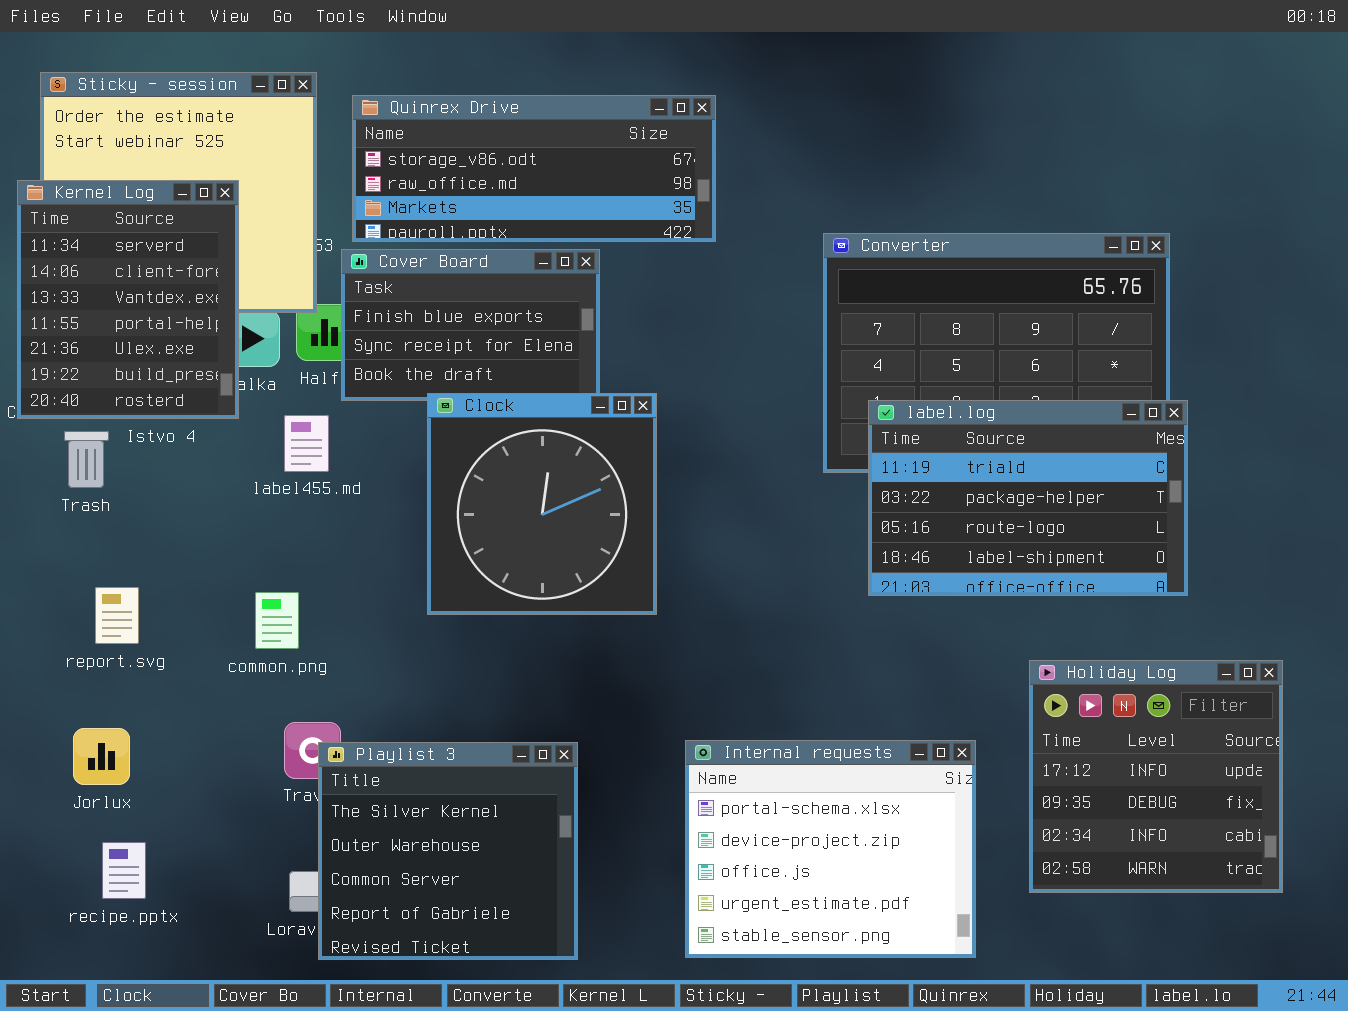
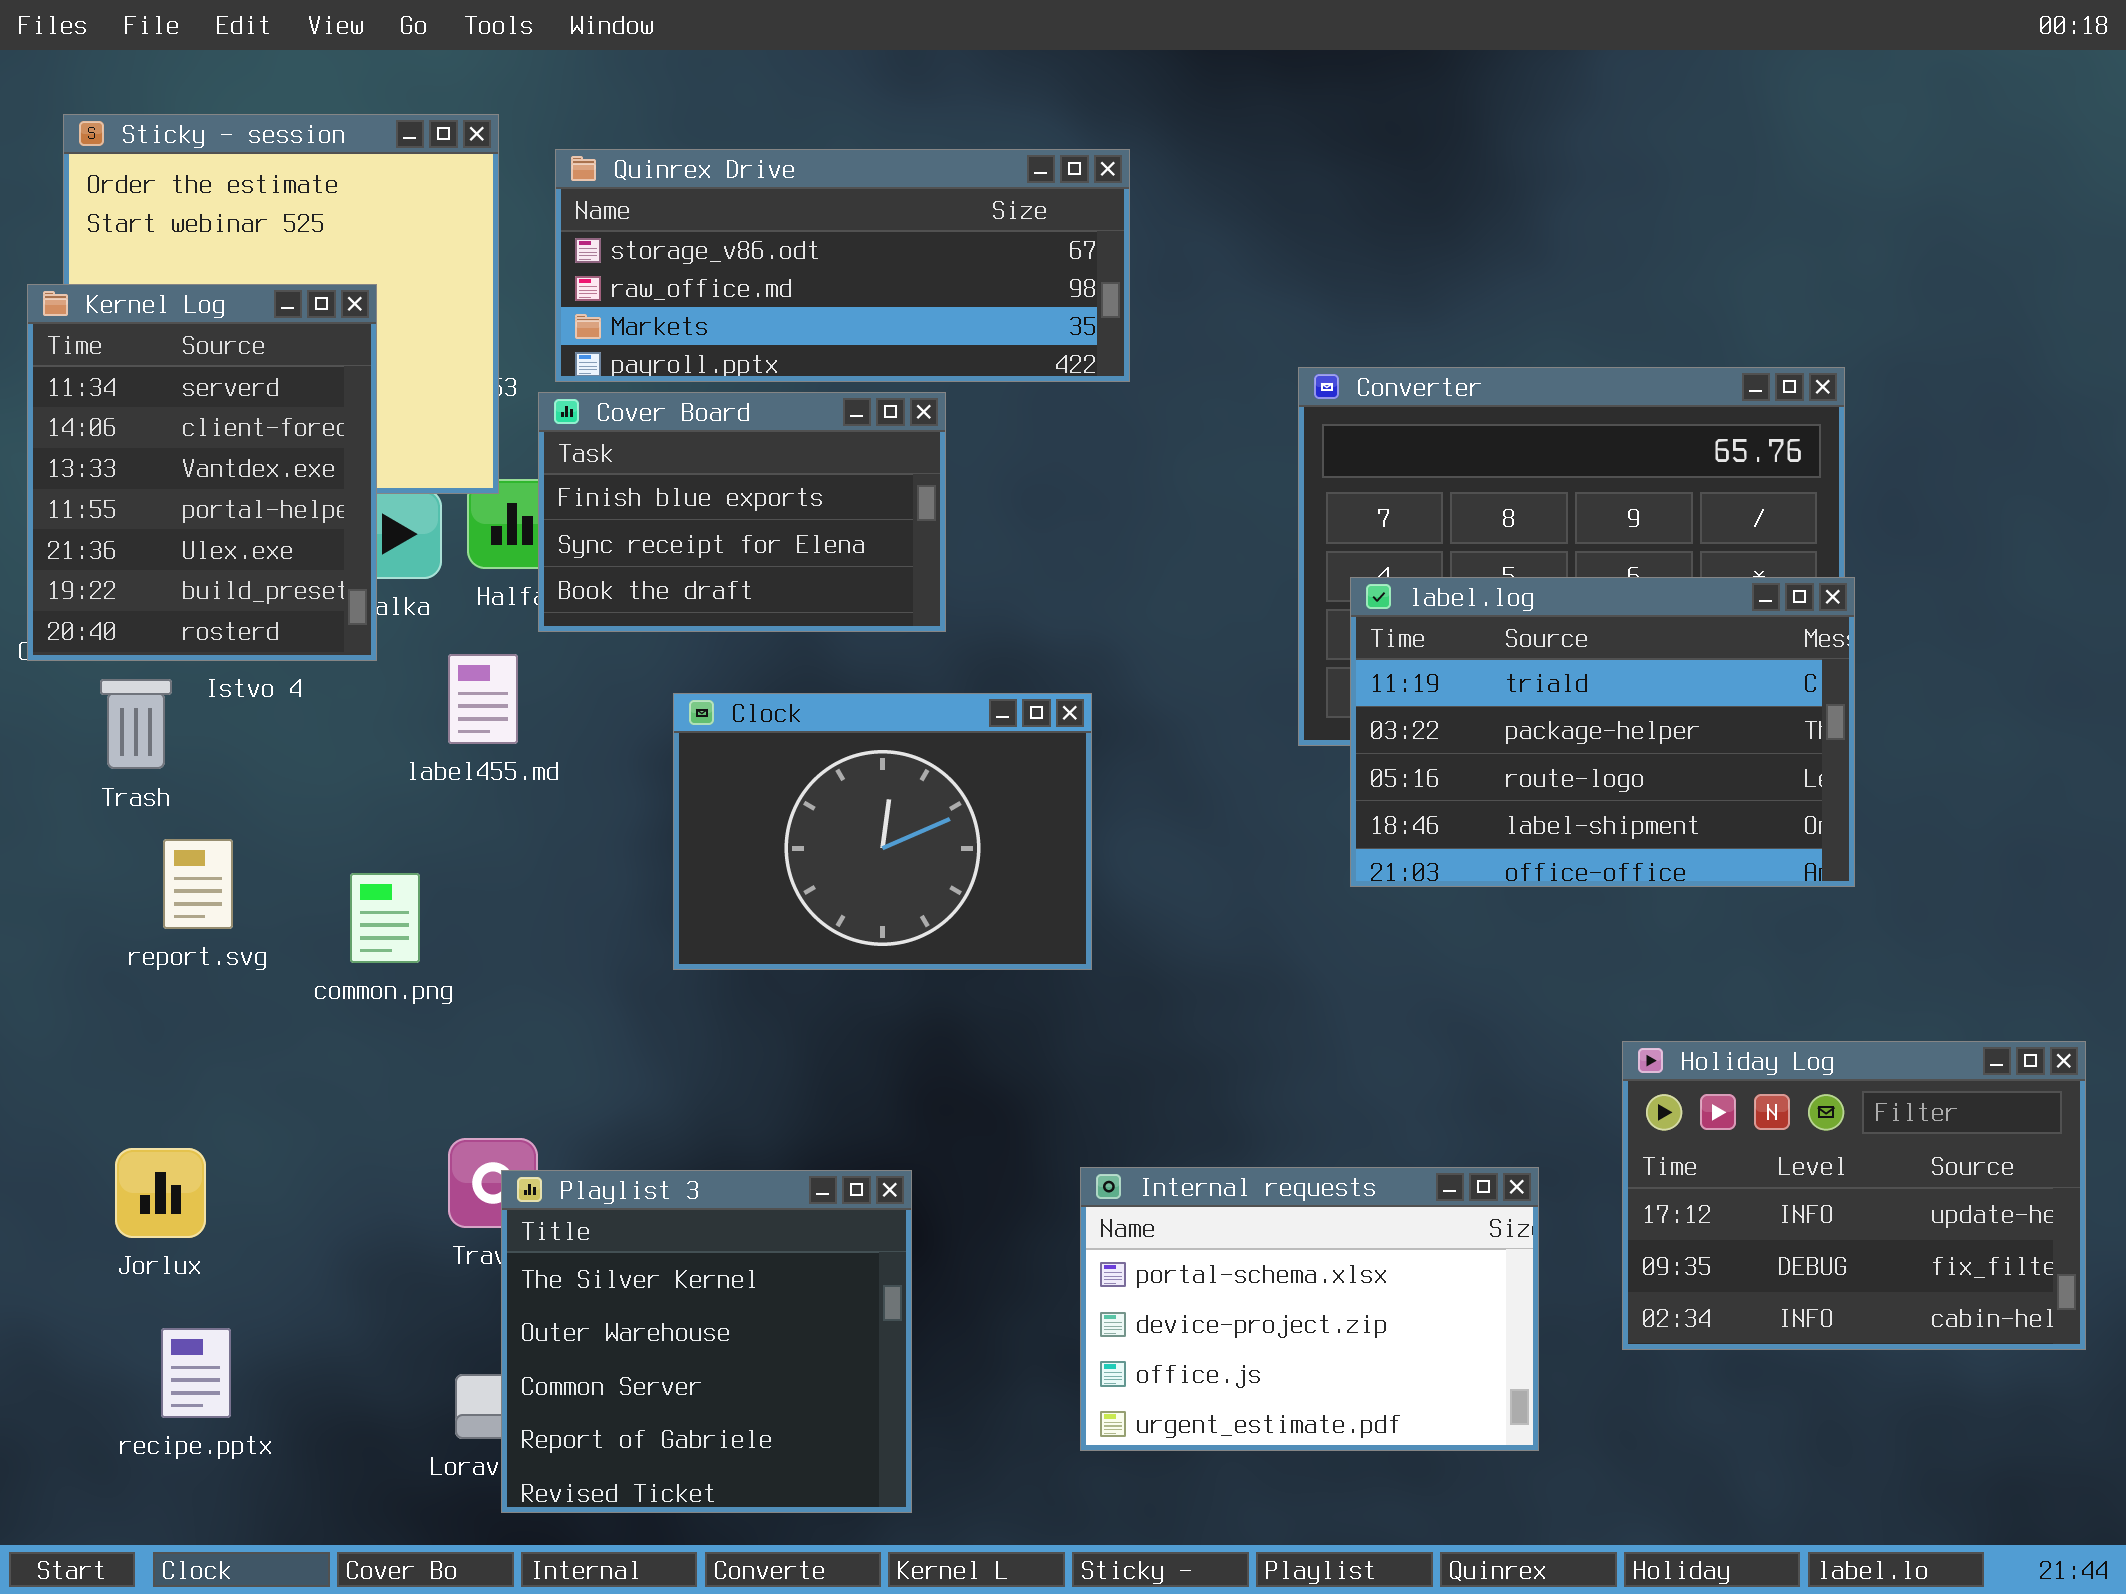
Clock: [427,393,657,615] -> [673,693,1092,970], resized
label.log: [868,400,1188,596] -> [1350,577,1855,887], moved
report.svg: [95,587,139,644] -> [163,839,233,929], moved
common.png: [255,592,299,649] -> [350,873,420,963], moved
Holiday Log: [1029,660,1283,893] -> [1622,1041,2086,1350], resized
Internal requests: [685,740,976,958] -> [1080,1167,1539,1451], resized

